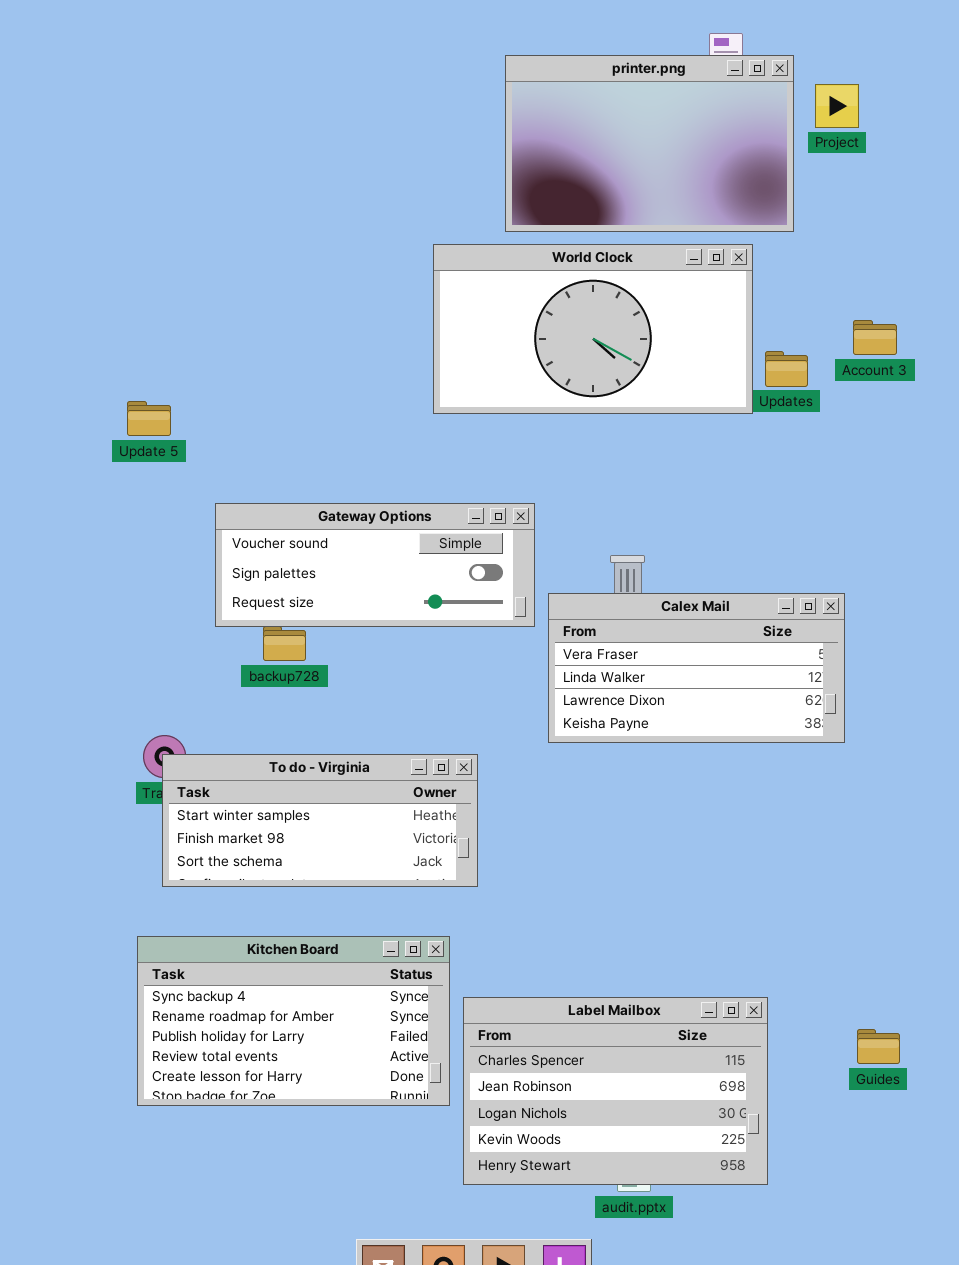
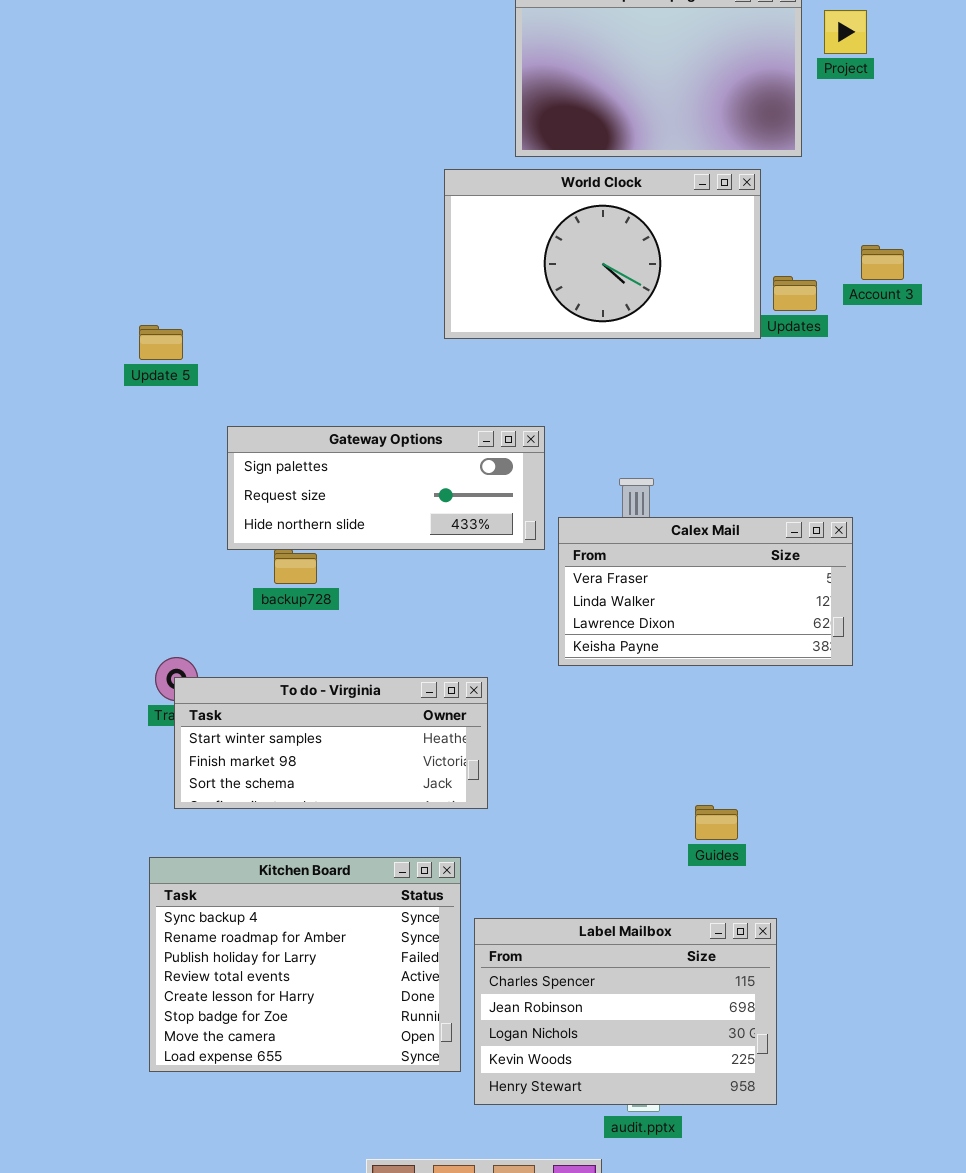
Gateway Options: [215,503,535,627] -> [227,426,545,550], scrolled down 1 row
Kitchen Board: [137,936,450,1106] -> [149,857,461,1072], resized
Guides: [857,1029,900,1064] -> [695,805,738,840], moved

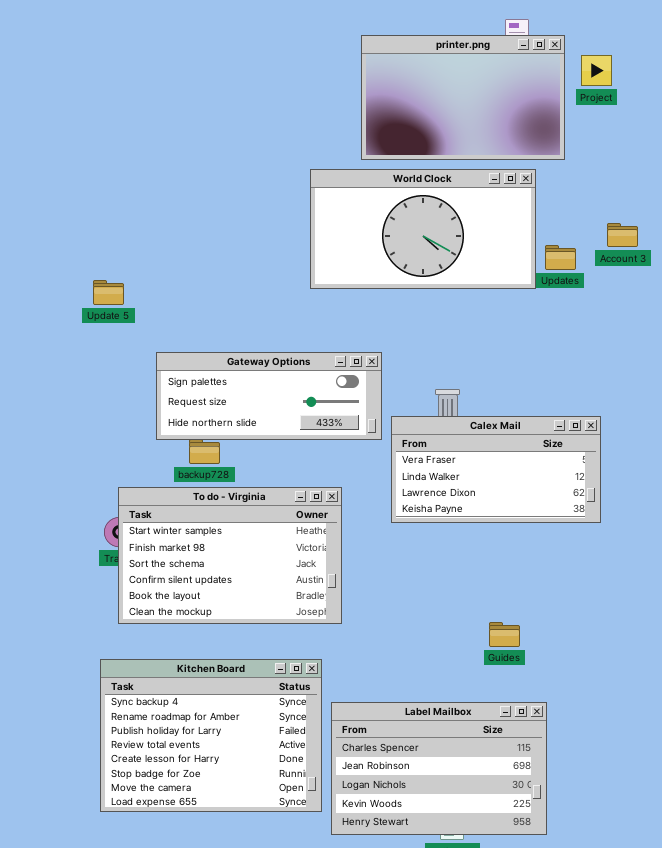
To do - Virginia: [174,677,488,809] -> [118,487,342,624], resized

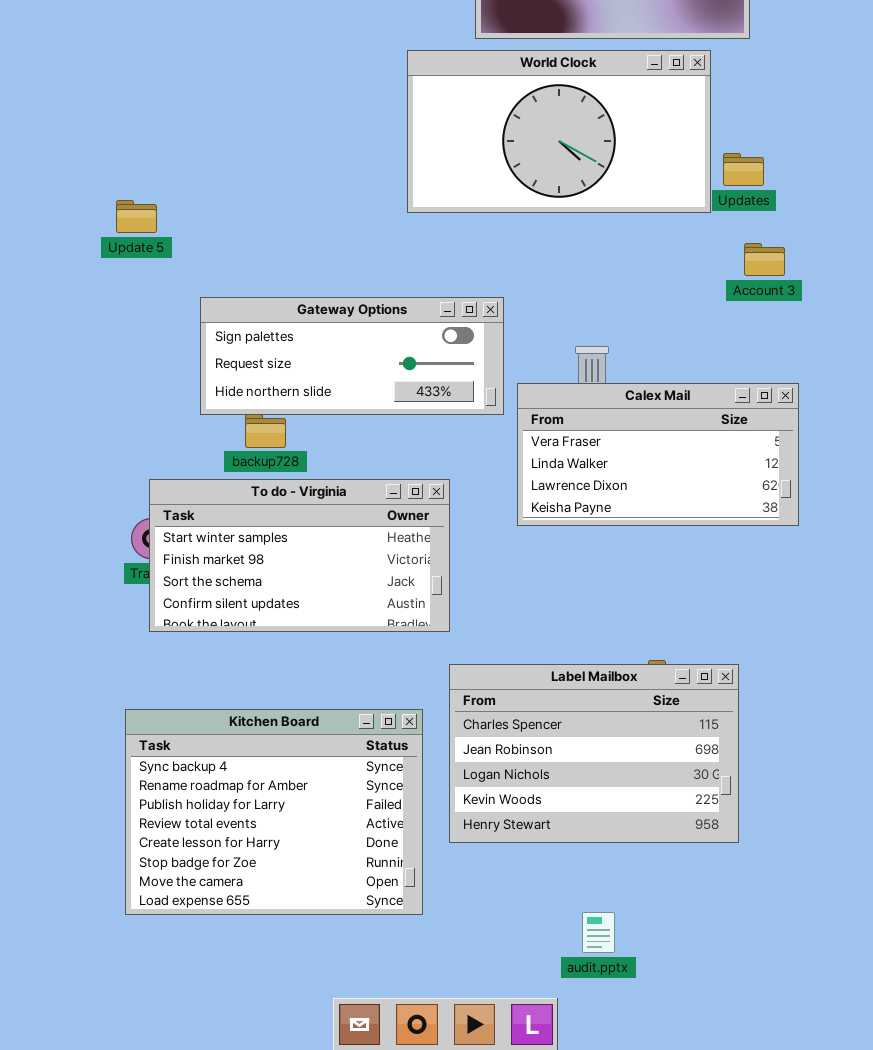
Account 3: [607,223,638,247] -> [744,243,785,276], moved
To do - Virginia: [118,487,342,624] -> [149,479,450,632], resized
Label Mailbox: [331,702,547,835] -> [449,664,739,843], moved

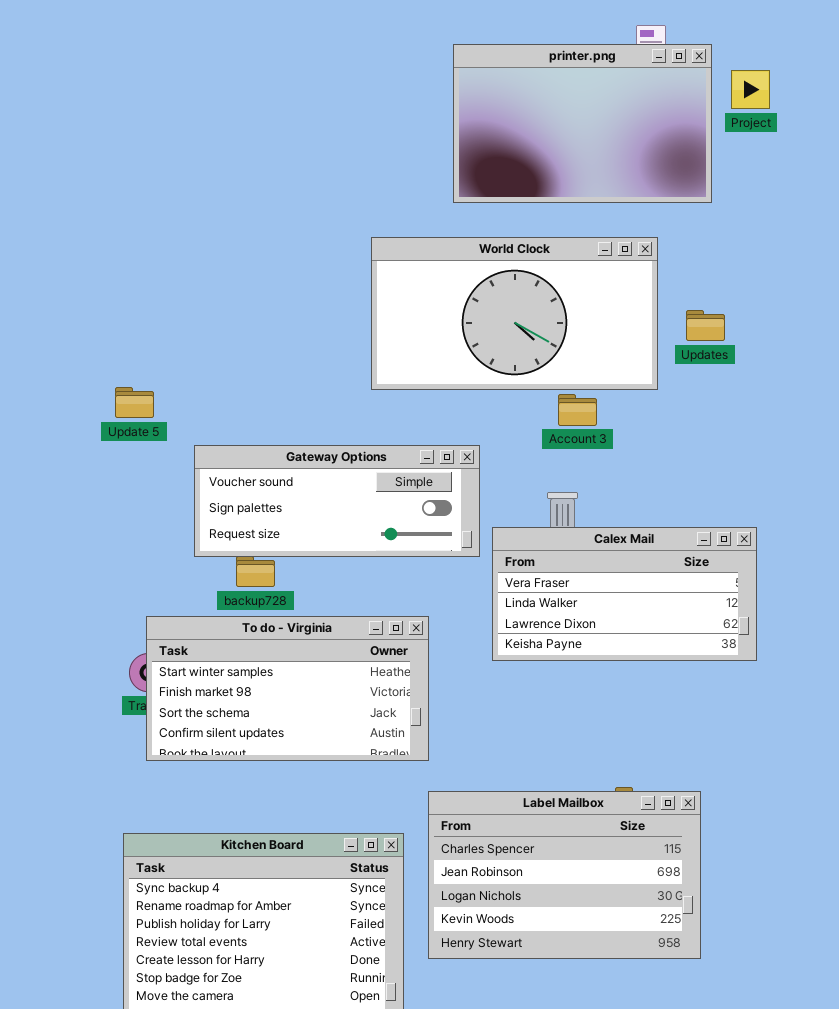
World Clock: [407,50,711,213] -> [371,237,658,390], moved
Update 5: [116,200,157,233] -> [115,387,154,418], moved
Account 3: [744,243,785,276] -> [558,394,597,426], moved
Gateway Options: [200,297,504,415] -> [194,445,480,557], scrolled up 1 row

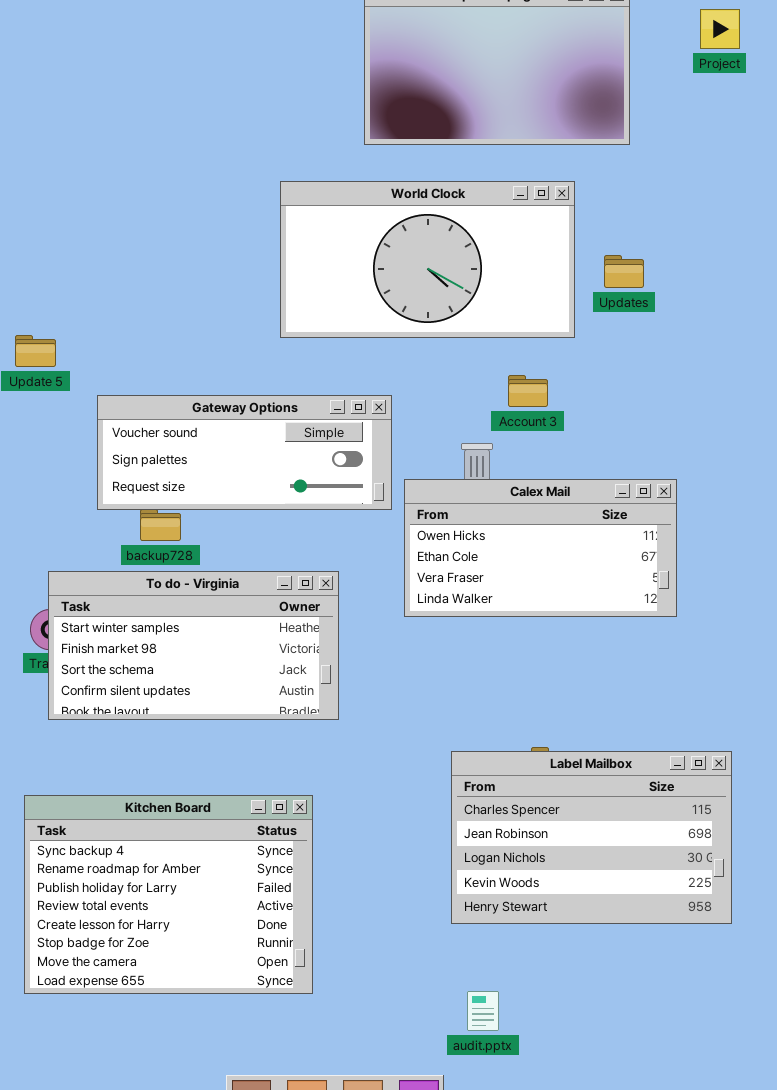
Project: [731,70,770,109] -> [700,9,740,49], moved
Account 3: [558,394,597,426] -> [508,375,548,407], moved
Calex Mail: [492,527,757,661] -> [404,479,677,617], scrolled up 2 rows
Label Mailbox: [428,791,701,959] -> [451,751,732,924], moved

